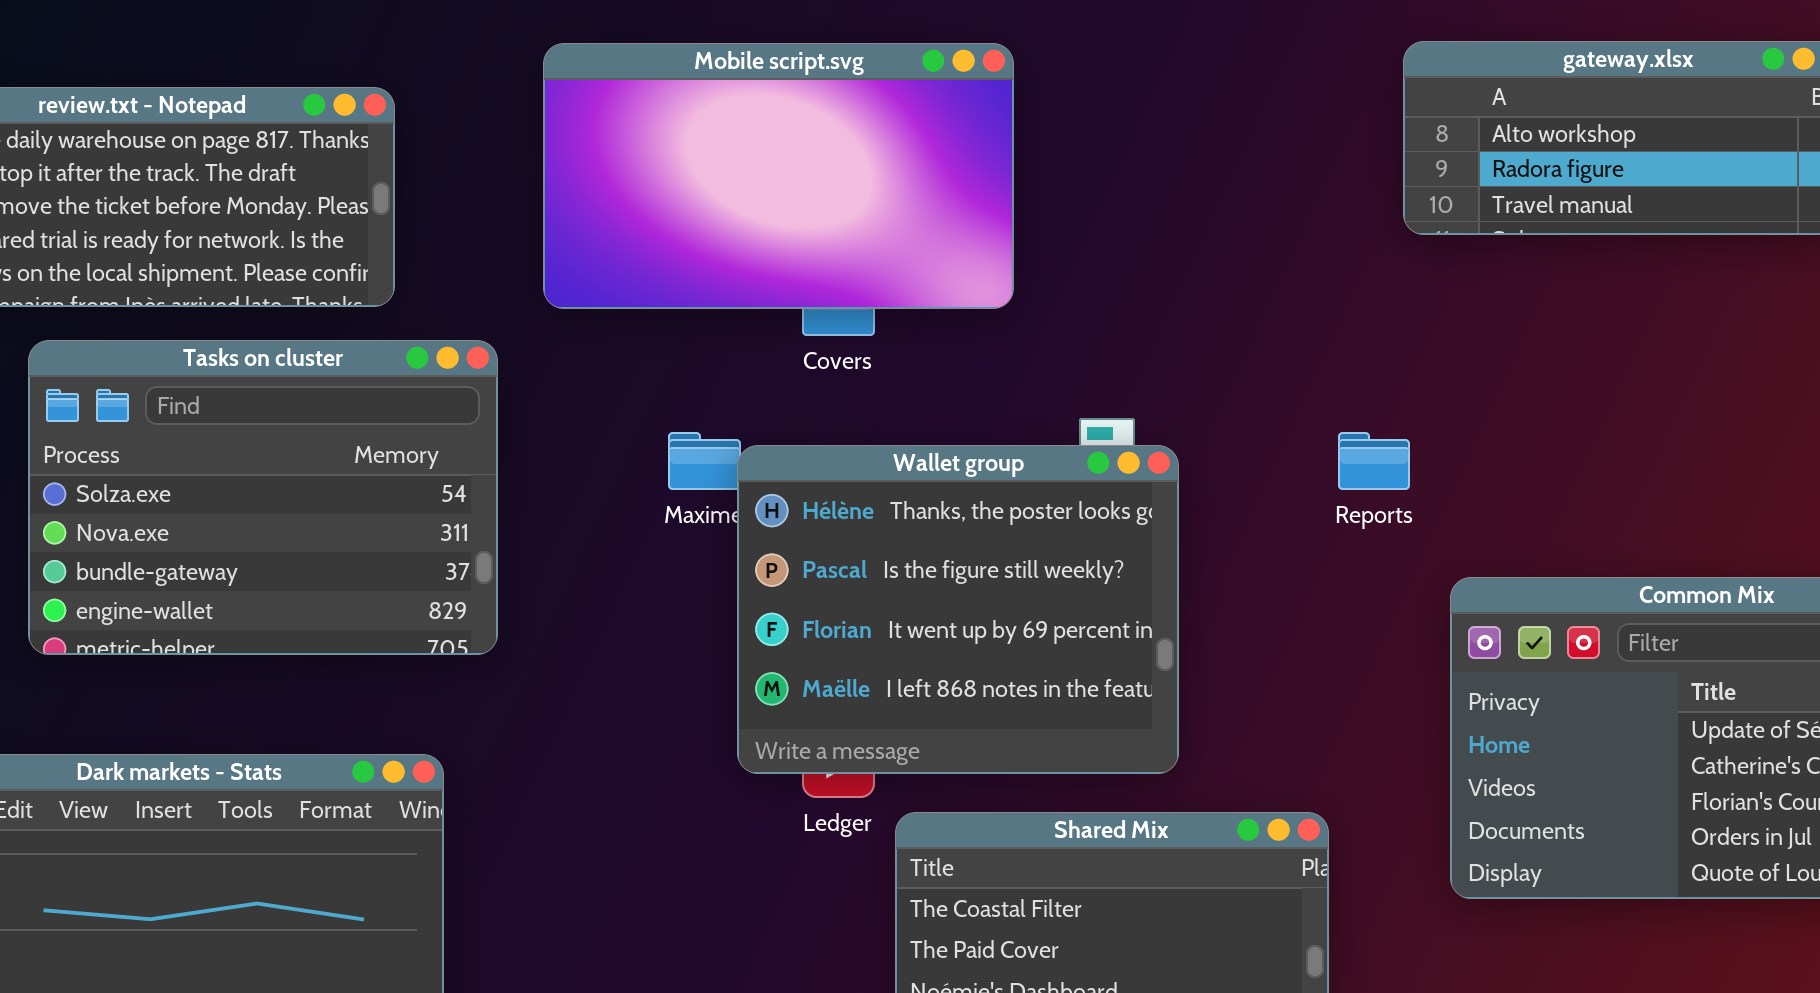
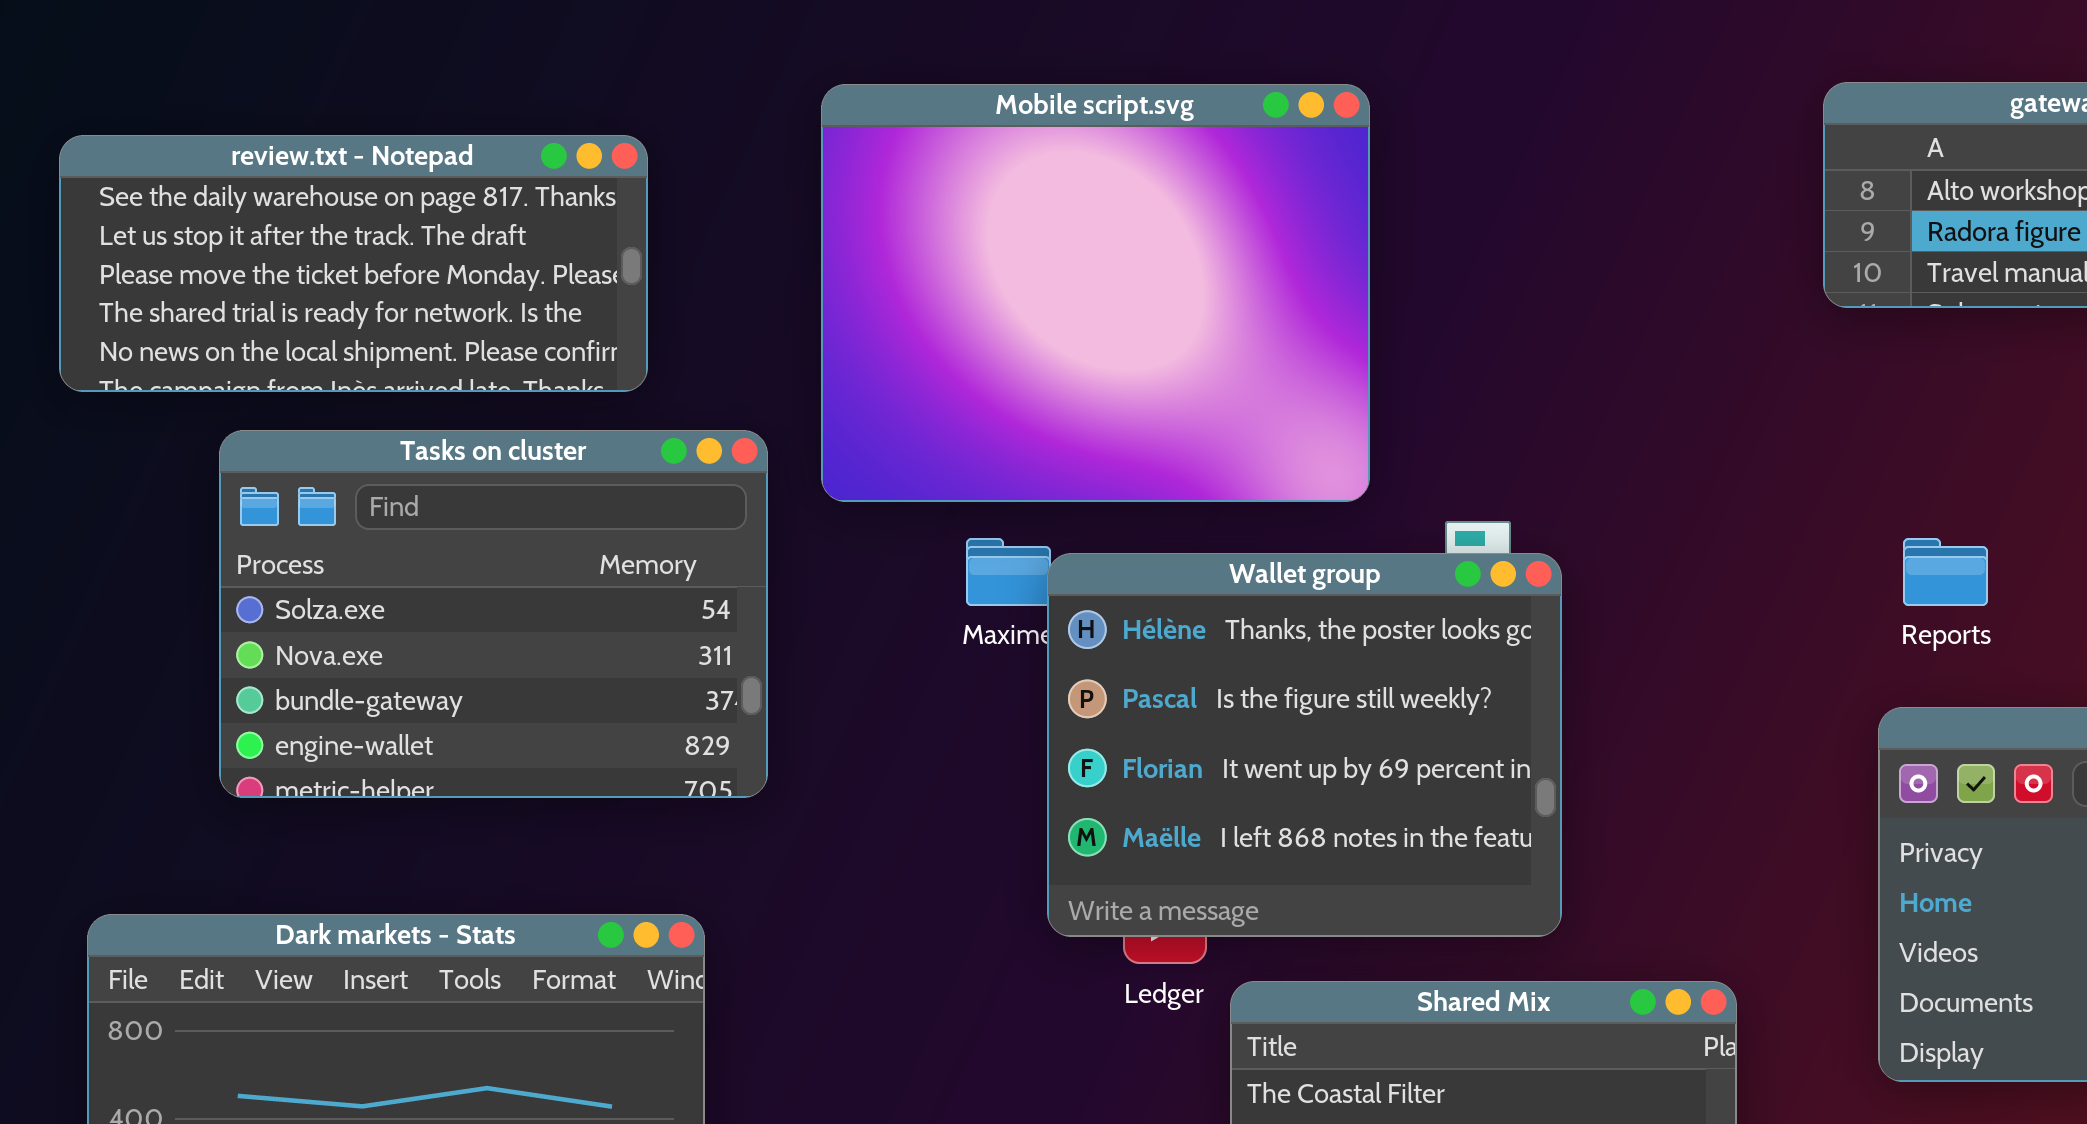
Mobile script.svg: [543,43,1014,309] -> [821,84,1370,502], resized
Reports: [1338,432,1410,490] -> [1903,538,1988,606], moved

